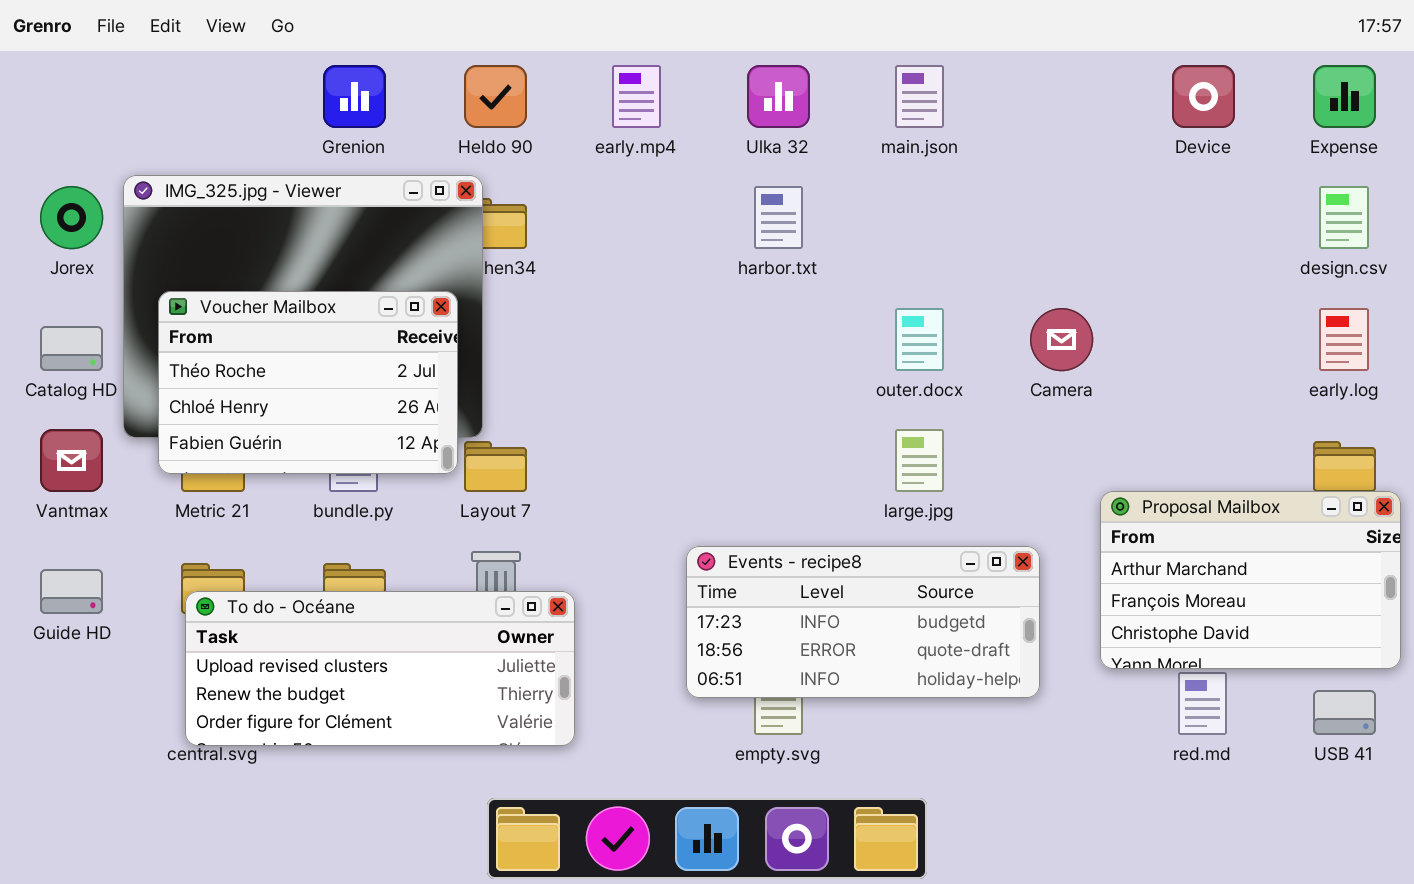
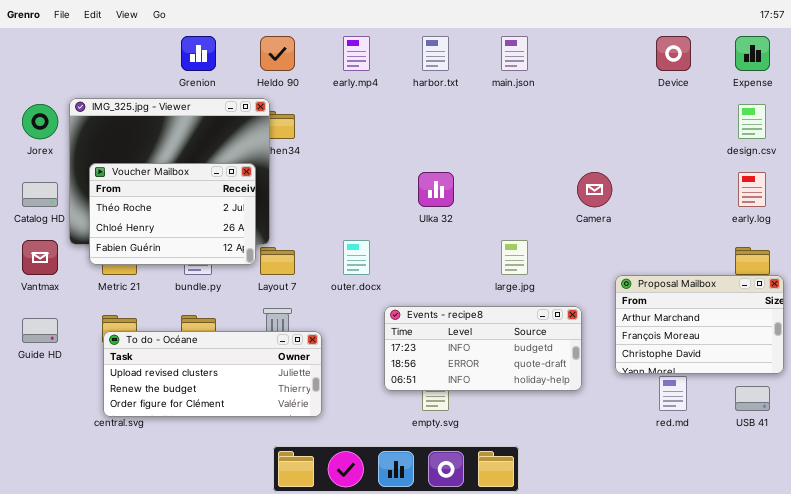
Ulka 32: [747,65,810,128] -> [418,172,454,207], moved
harbor.txt: [754,186,803,249] -> [422,36,449,71], moved
outer.docx: [895,308,944,371] -> [343,240,370,275], moved

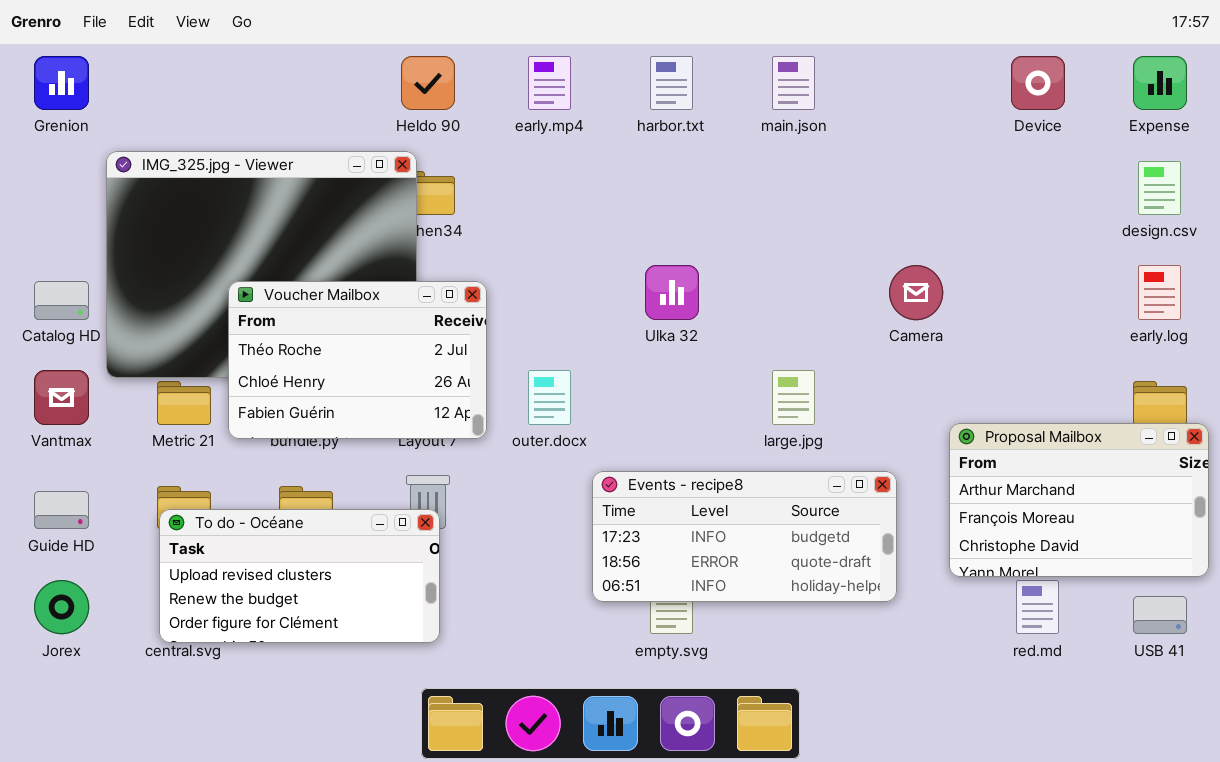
Grenion: [181,36,216,71] -> [34,56,89,110], moved
Jorex: [22,104,58,139] -> [34,580,89,634], moved
Voucher Mailbox: [89,163,256,265] -> [228,281,487,439], moved
To do - Océane: [103,331,322,417] -> [159,509,440,643], resized

